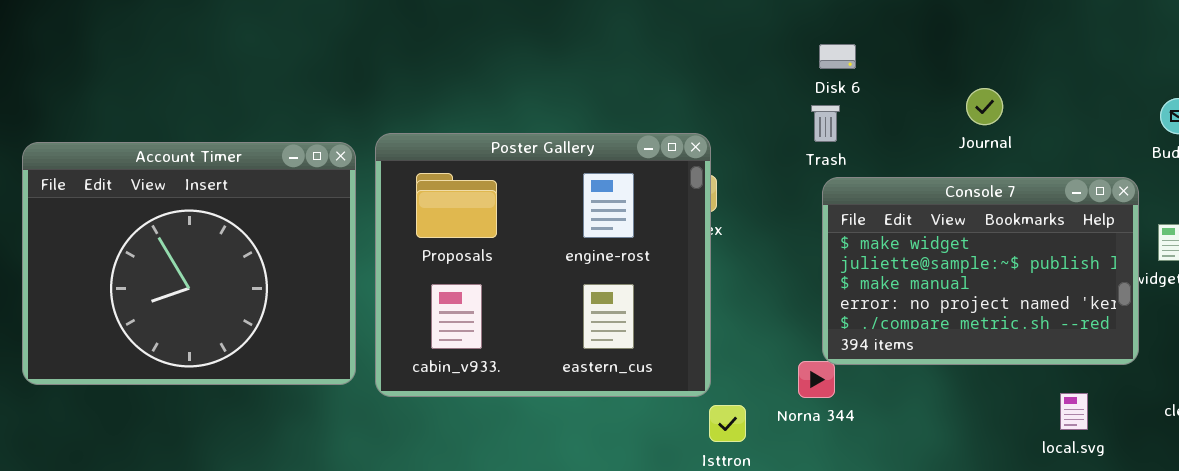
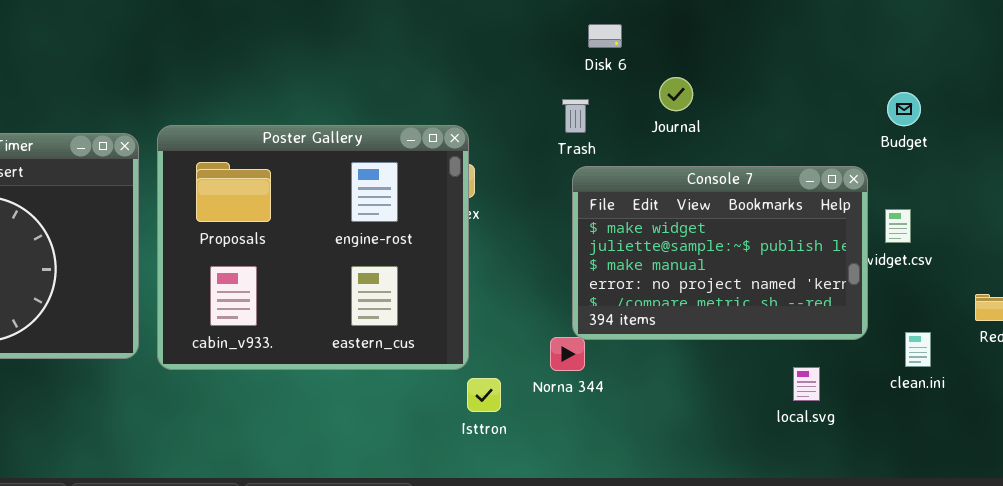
Disk 6: [819,44,856,69] -> [588,24,622,48], moved
Journal: [966,88,1003,125] -> [659,77,693,111], moved

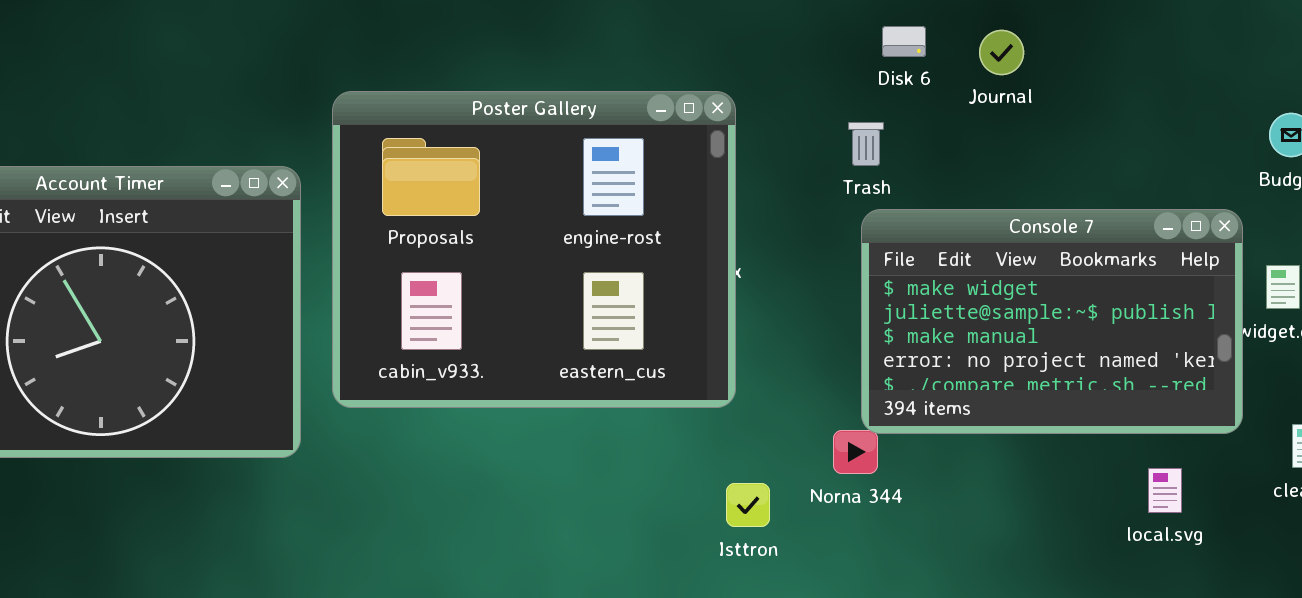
Journal: [659,77,693,111] -> [979,30,1024,75], moved
Poster Gallery: [157,125,469,370] -> [332,91,736,408], moved

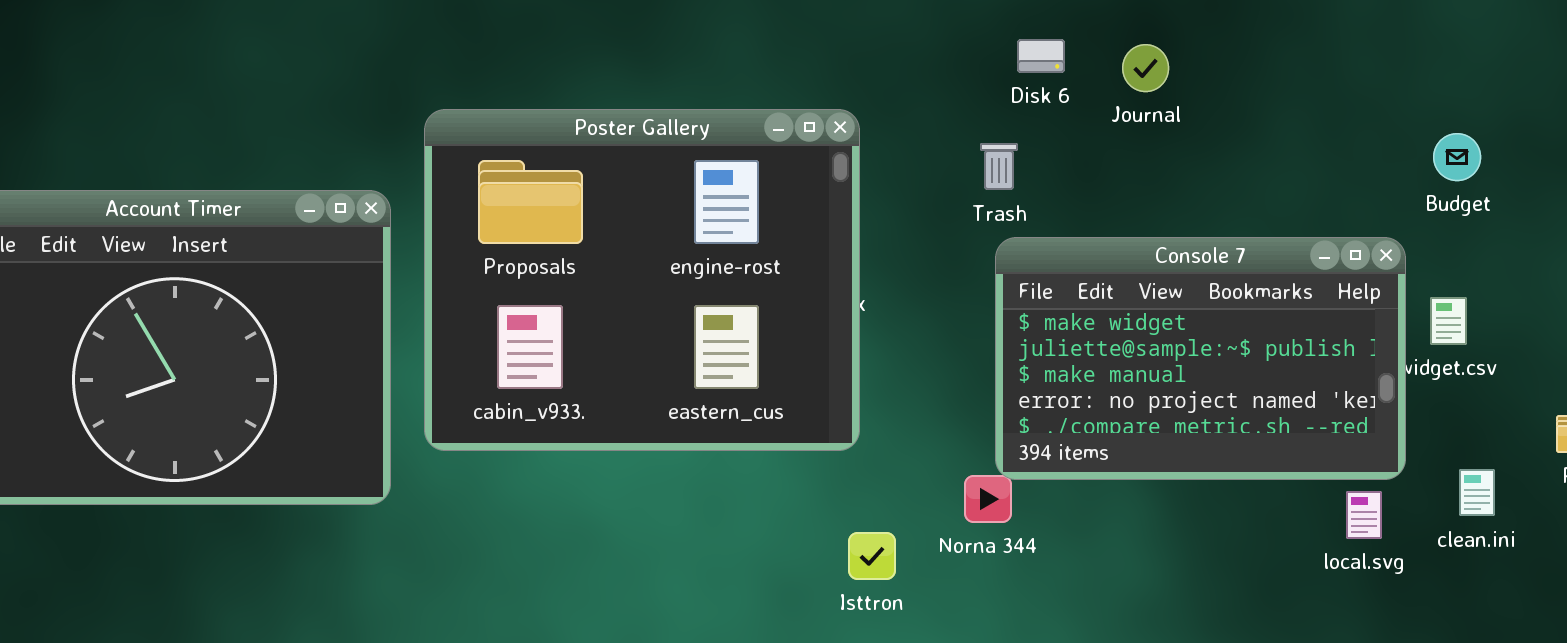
local.svg: [1148,468,1182,513] -> [1346,491,1382,539], moved

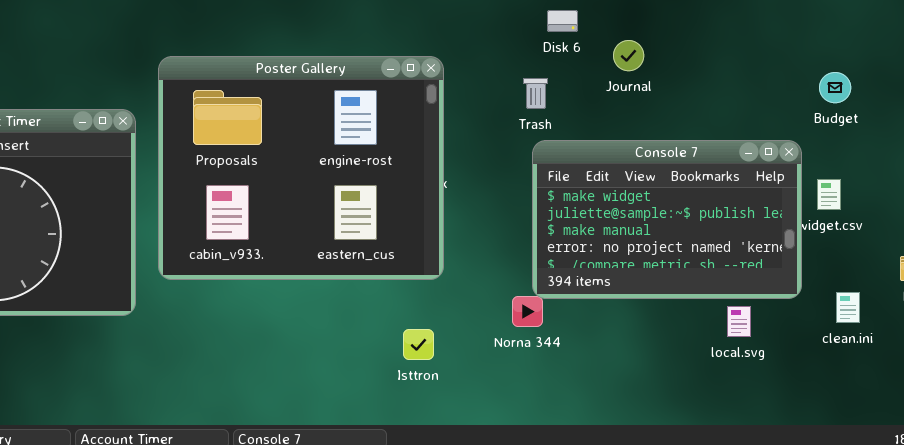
Journal: [1122,44,1169,92] -> [613,40,644,71], moved
local.svg: [1346,491,1382,539] -> [727,306,751,337], moved
Isttron: [848,532,896,580] -> [403,329,434,360], moved

